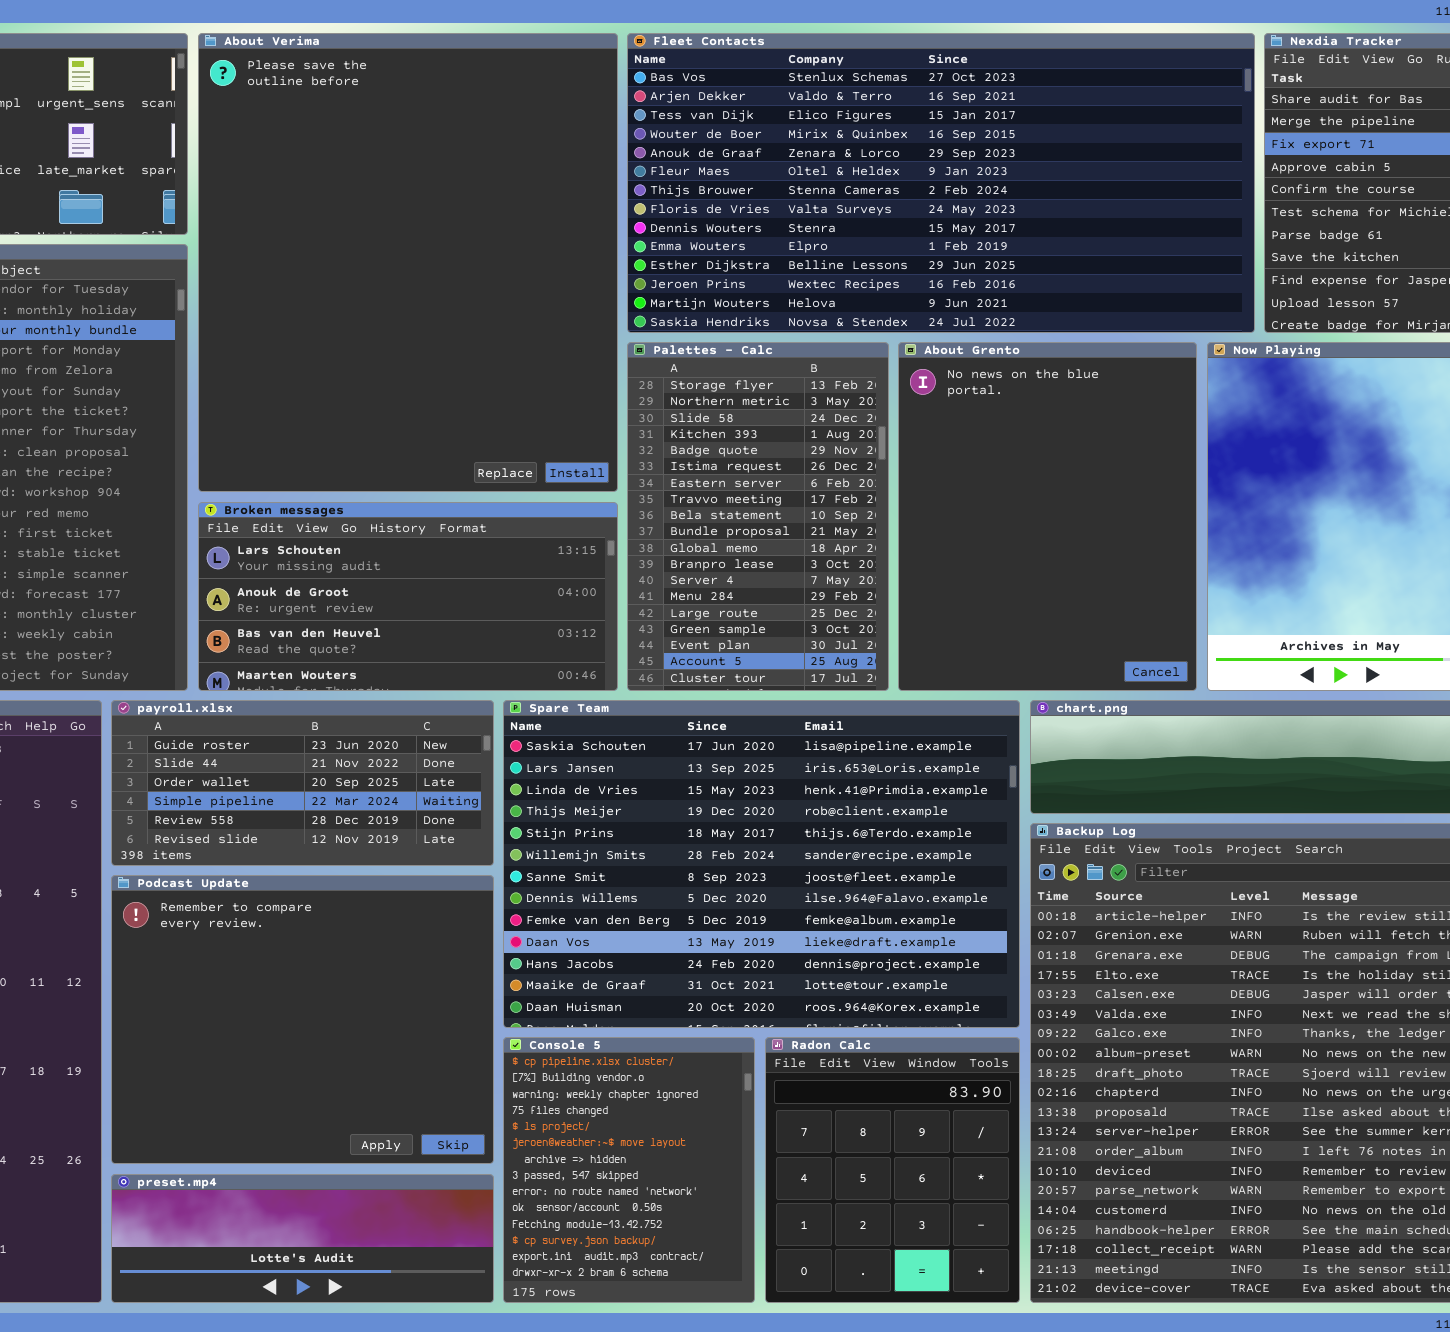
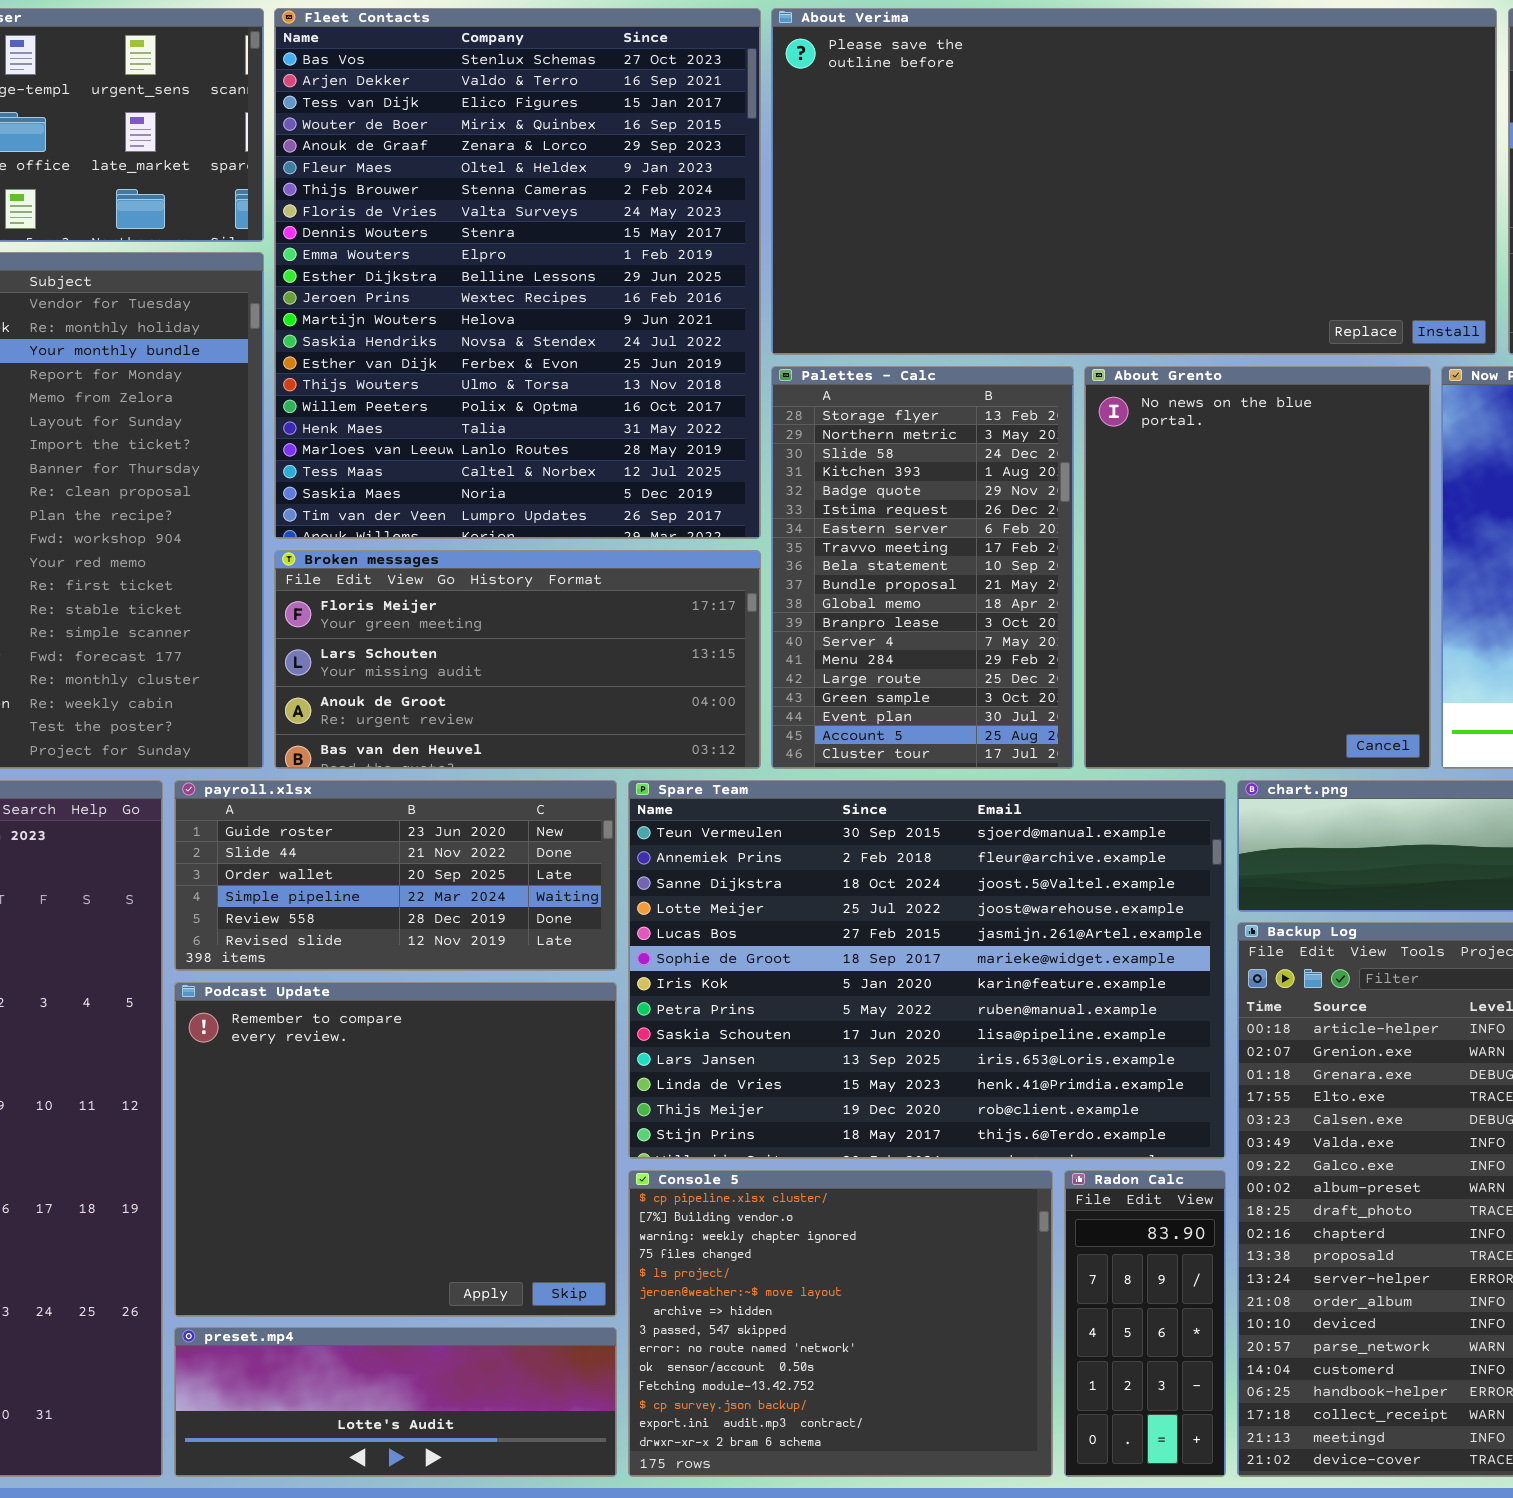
About Verima: [198,33,618,492] -> [771,8,1497,355], moved, resized
Fleet Contacts: [627,33,1255,333] -> [274,8,761,539], moved, resized
Broken messages: [198,502,618,691] -> [274,550,761,769], scrolled up 1 row
Spare Team: [503,700,1020,1028] -> [628,780,1226,1159], scrolled up 8 rows
Console 5: [503,1037,755,1303] -> [628,1170,1053,1477], resized
Radon Calc: [765,1037,1020,1303] -> [1064,1170,1226,1477], resized

